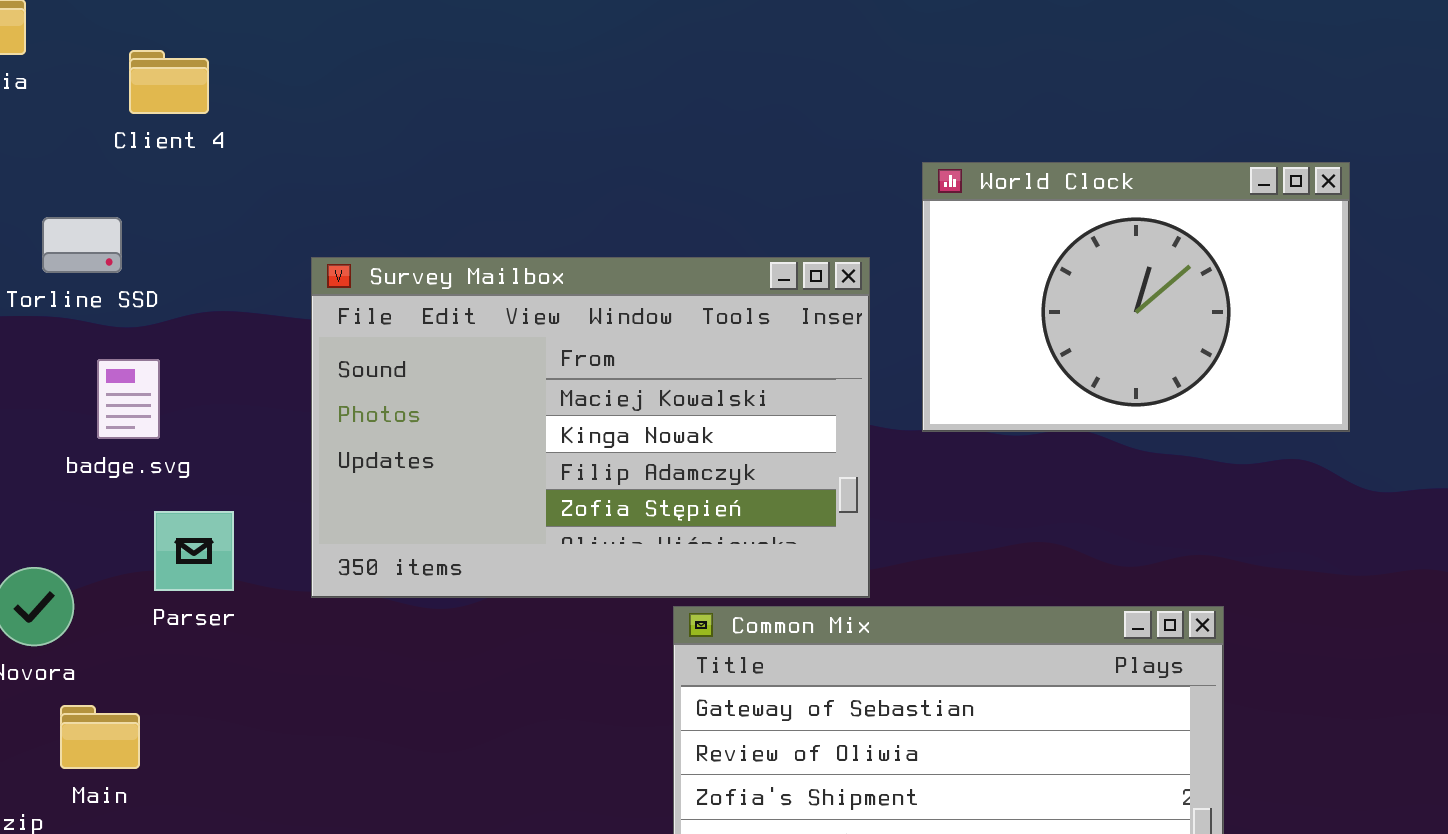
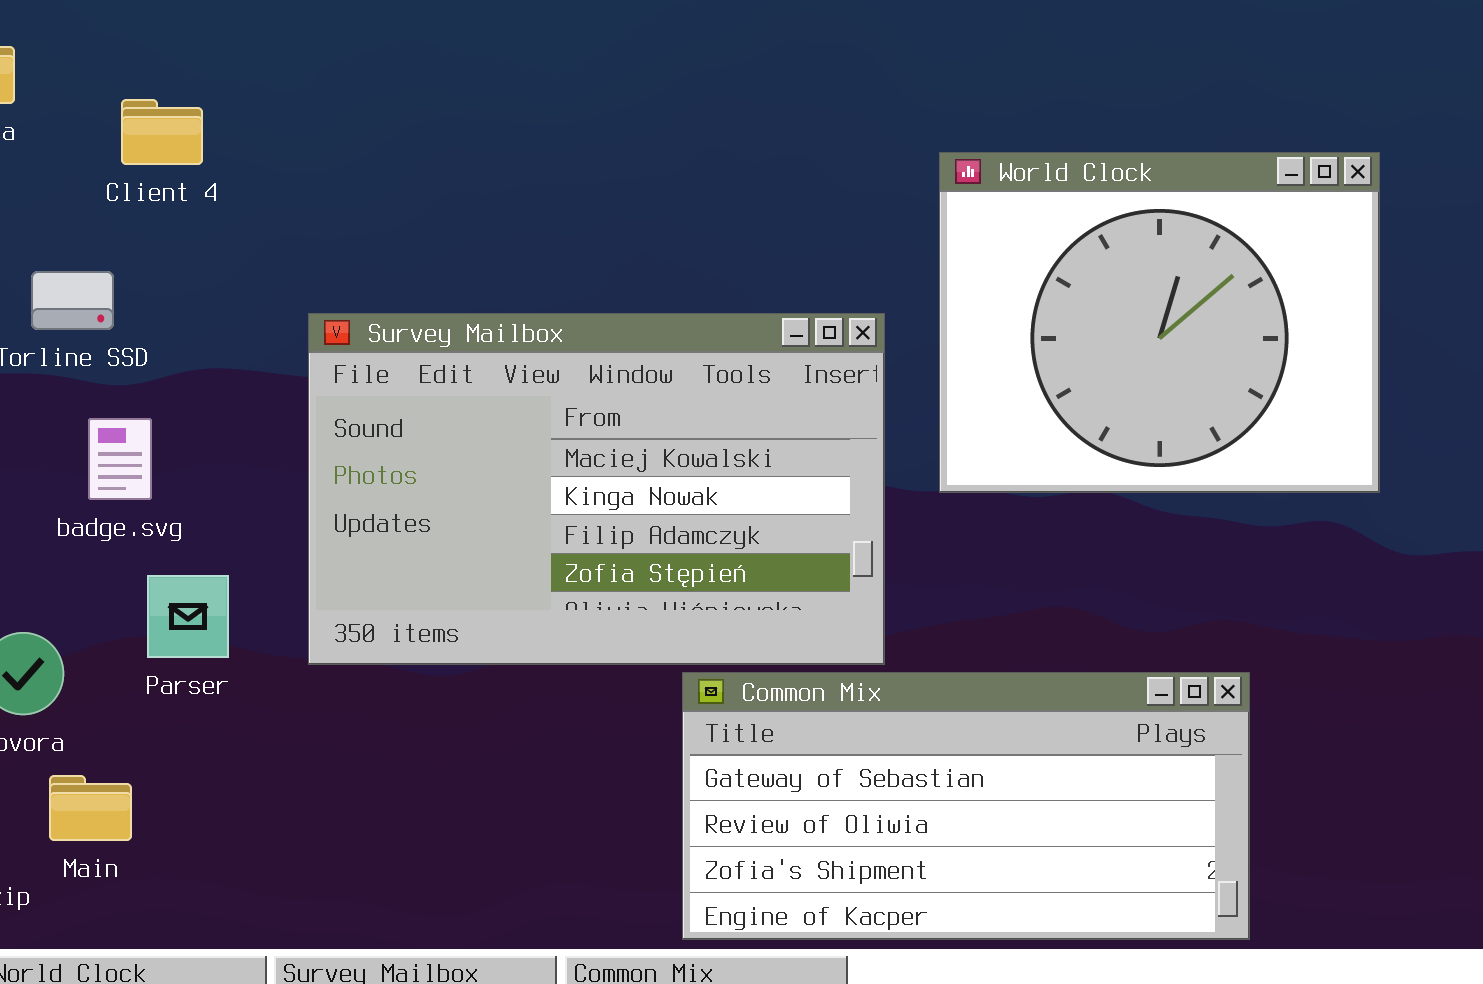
World Clock: [922,162,1350,432] -> [939,152,1380,493], resized

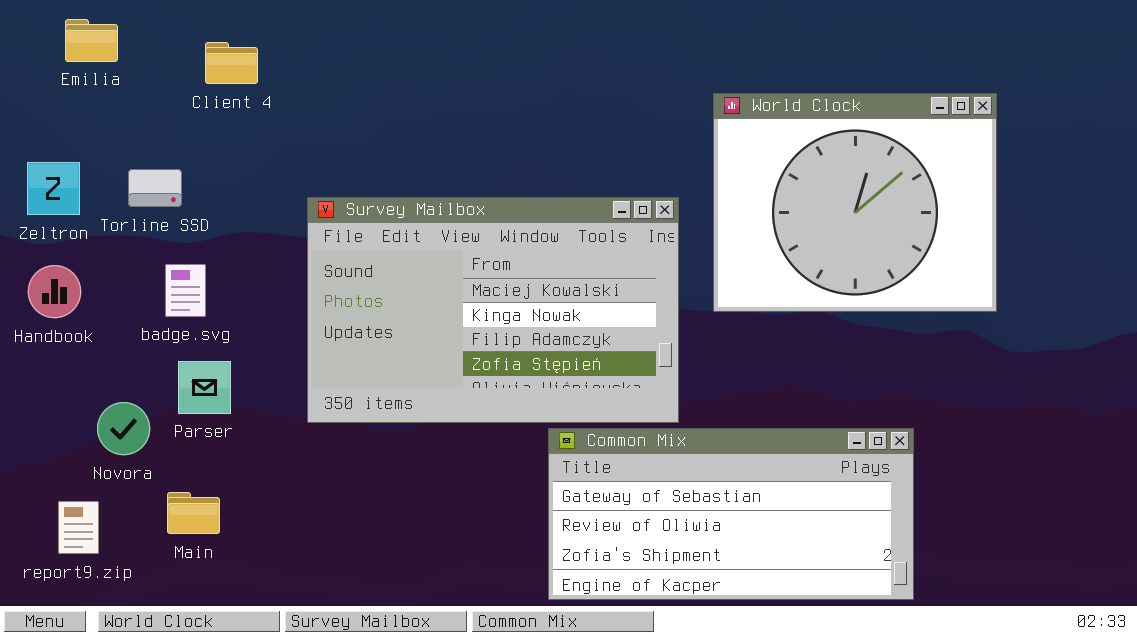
Client 4: [121,99,203,165] -> [205,42,258,84], moved
Parser: [147,575,229,658] -> [178,361,231,414], moved
Main: [49,775,132,841] -> [167,492,220,534], moved

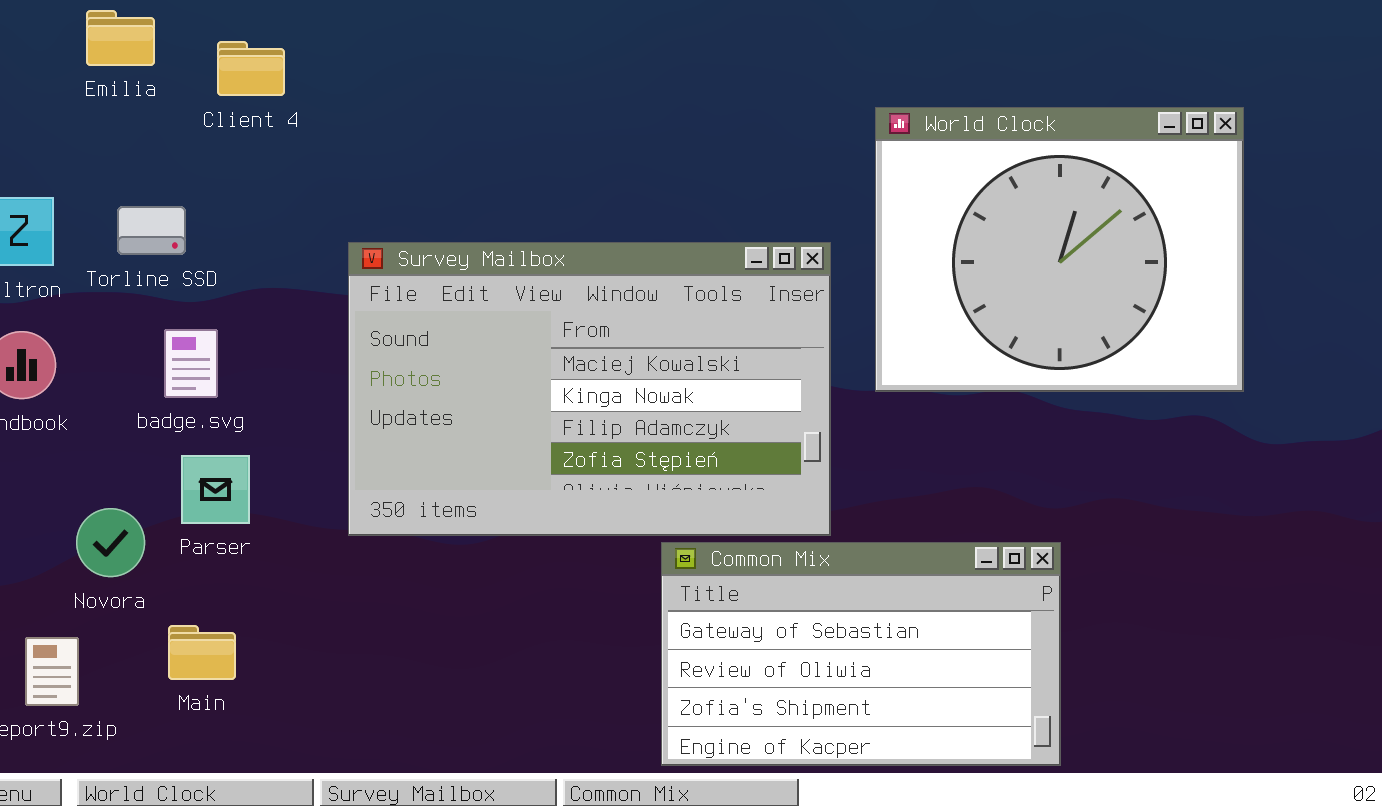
Emilia: [65,19,118,62] -> [86,10,155,66], moved
Common Mix: [548,428,914,600] -> [661,542,1061,766], resized

